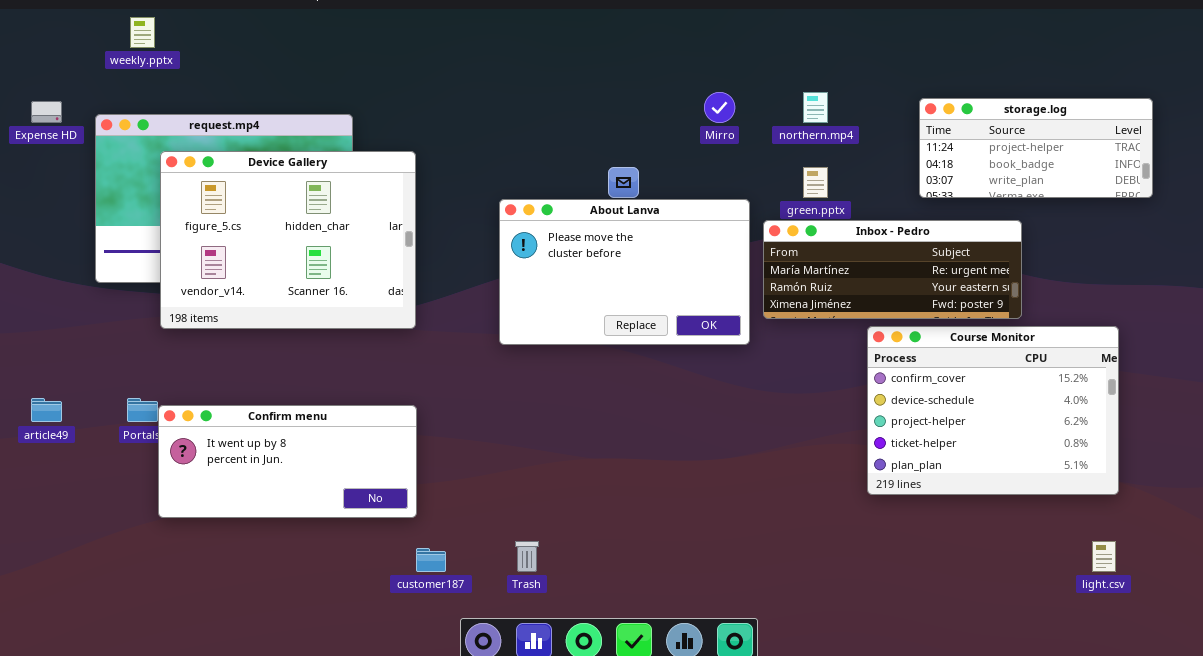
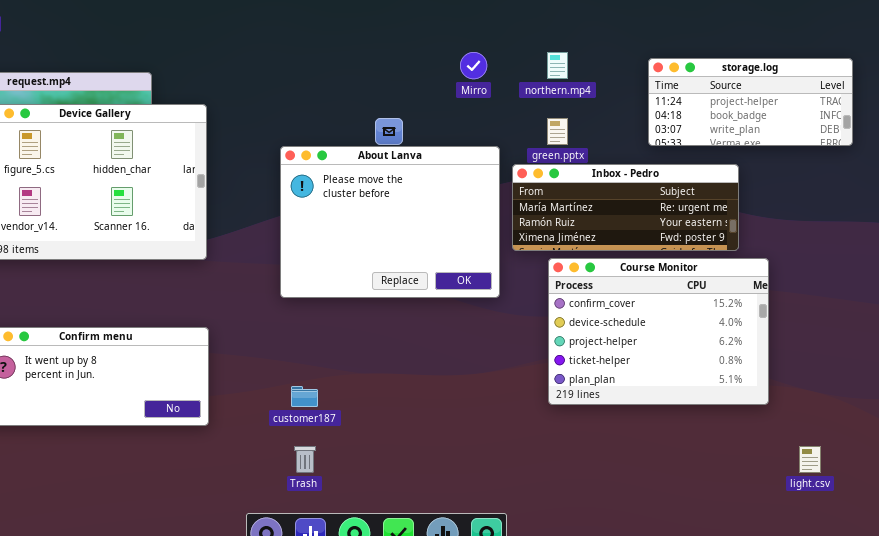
About Lanva: [499,199,750,345] -> [280,146,500,298], resized
Course Monitor: [867,326,1119,495] -> [548,258,769,405], moved
customer187: [416,548,446,572] -> [291,386,318,407], moved

